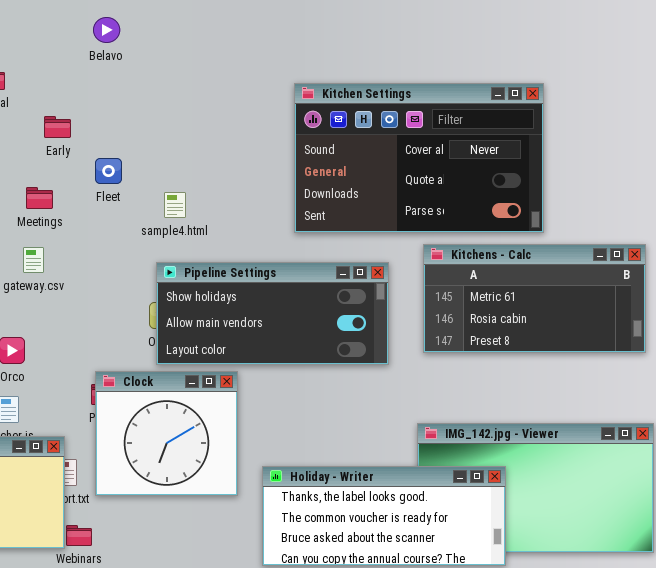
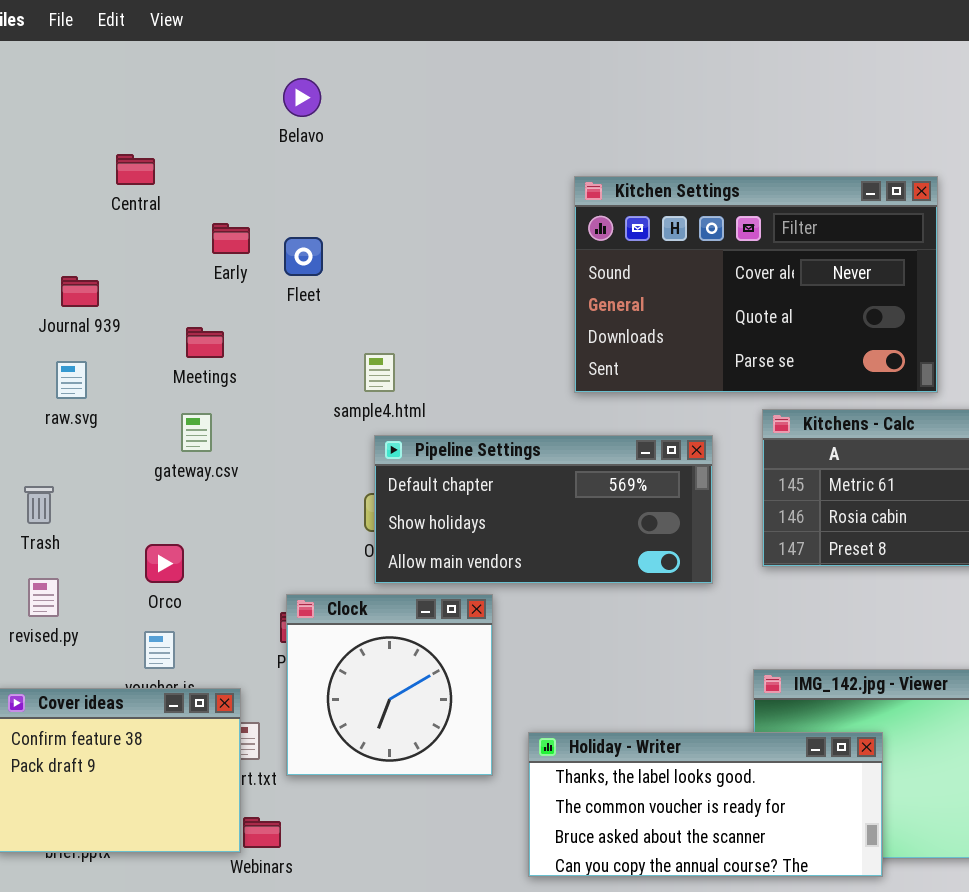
Fleet: [95,158,122,184] -> [284,237,323,276], moved
sample4.html: [164,192,186,218] -> [364,353,395,392], moved
Pipeline Settings: [156,262,389,365] -> [374,435,713,584], scrolled up 1 row

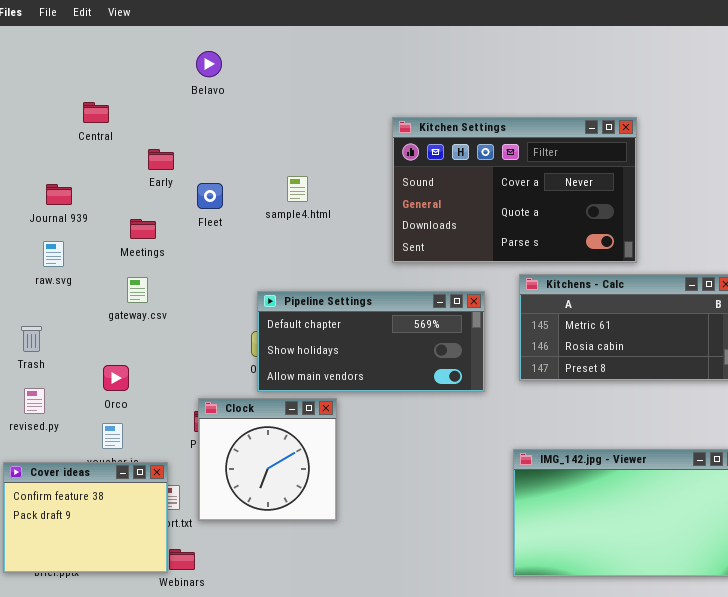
Fleet: [284,237,323,276] -> [197,183,223,209], moved
sample4.html: [364,353,395,392] -> [287,176,308,202], moved
Holiday - Writer: [528,732,883,877] -> none, closed

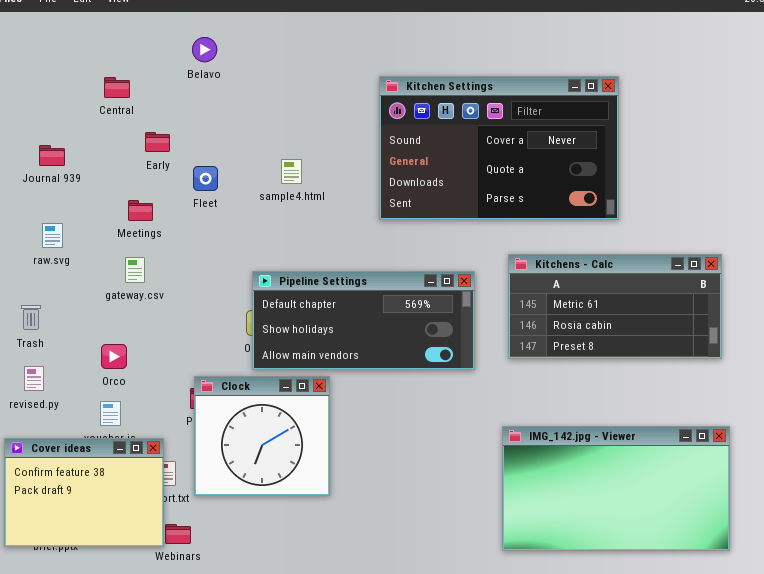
Central: [83,102,109,123] -> [104,77,130,98], moved
Kitchen Settings: [392,117,637,263] -> [379,76,619,220], moved
Journal 939: [46,184,72,205] -> [39,145,65,166], moved

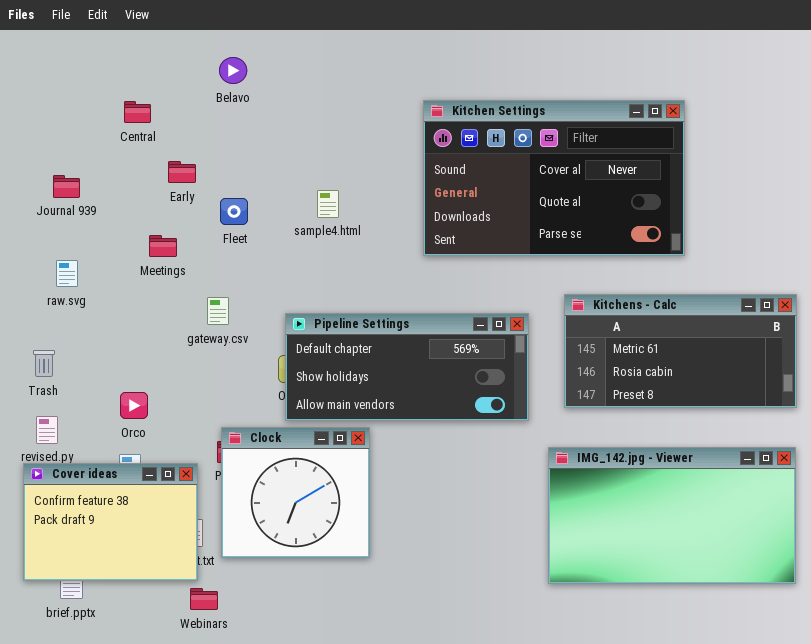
gateway.csv: [125,257,145,283] -> [207,297,229,325], moved
IMG_142.jpg - Viewer: [502,426,730,551] -> [548,447,796,584], moved
Cover ideas: [4,438,164,547] -> [23,463,198,581], moved

